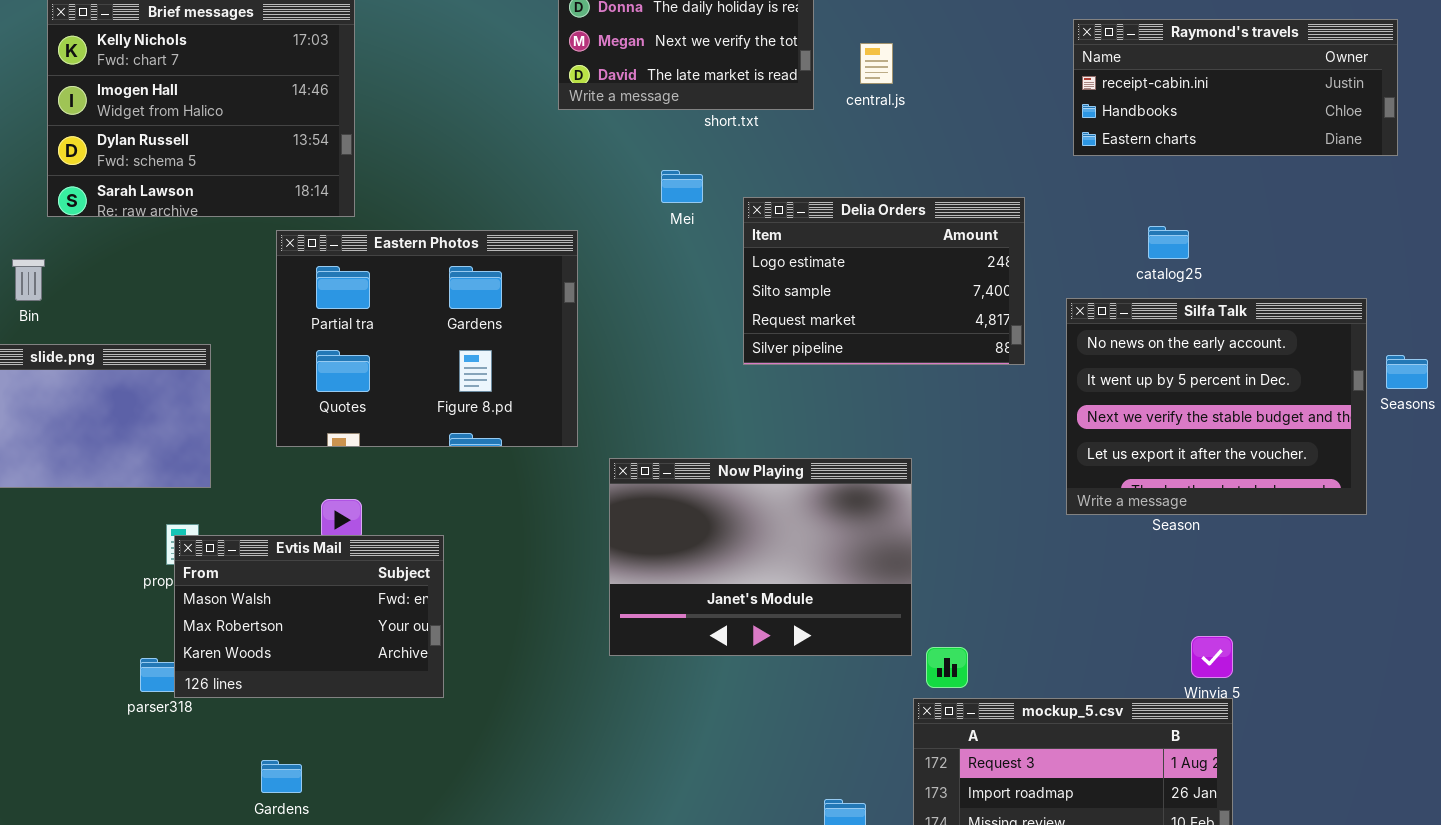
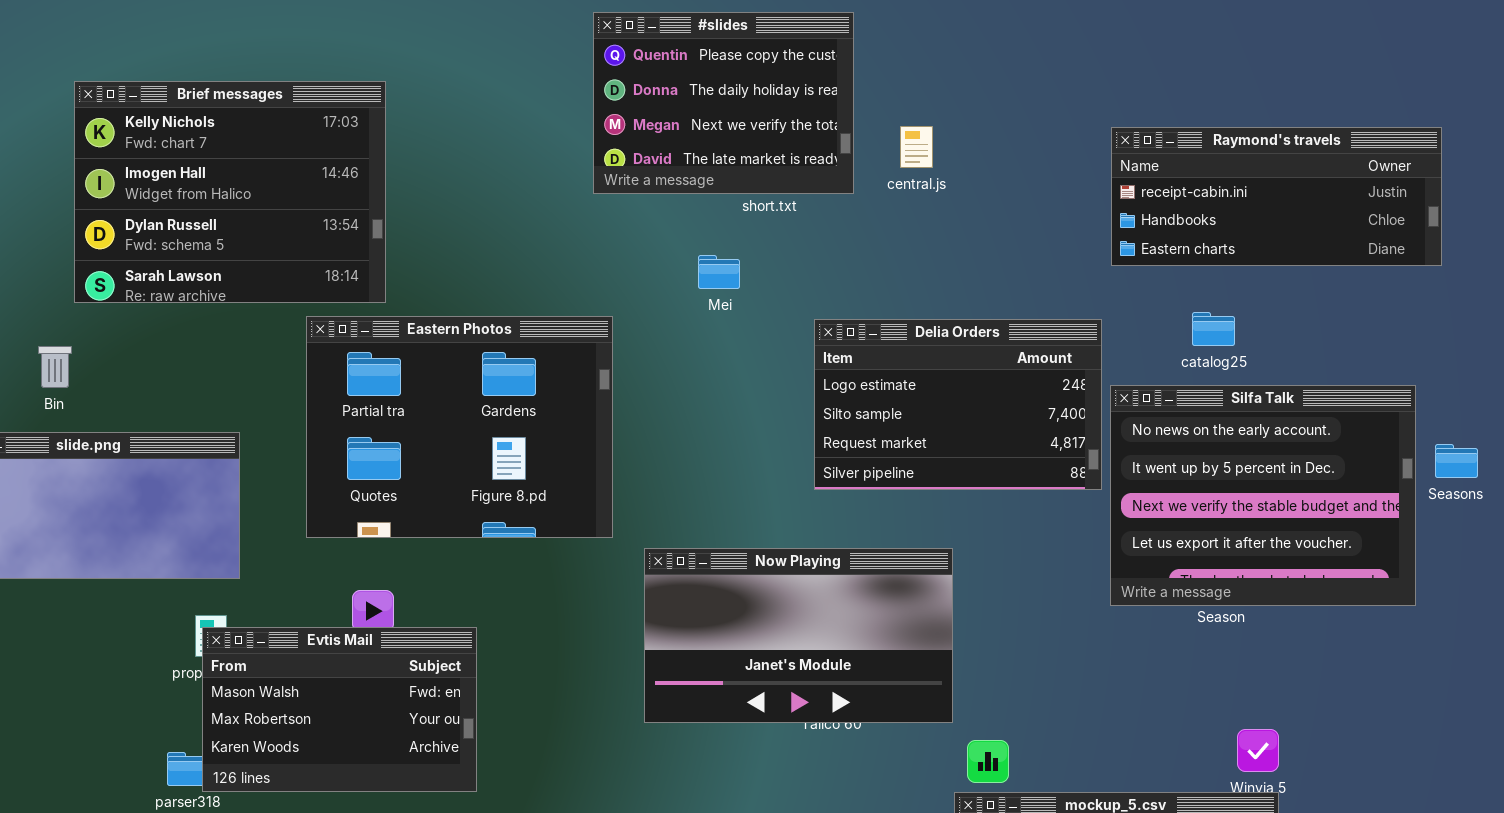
Raymond's travels: [1073,19,1398,156] -> [1111,127,1442,266], moved
Delia Orders: [743,197,1025,365] -> [814,319,1102,490], moved
Now Playing: [609,458,912,656] -> [644,548,953,723], resized

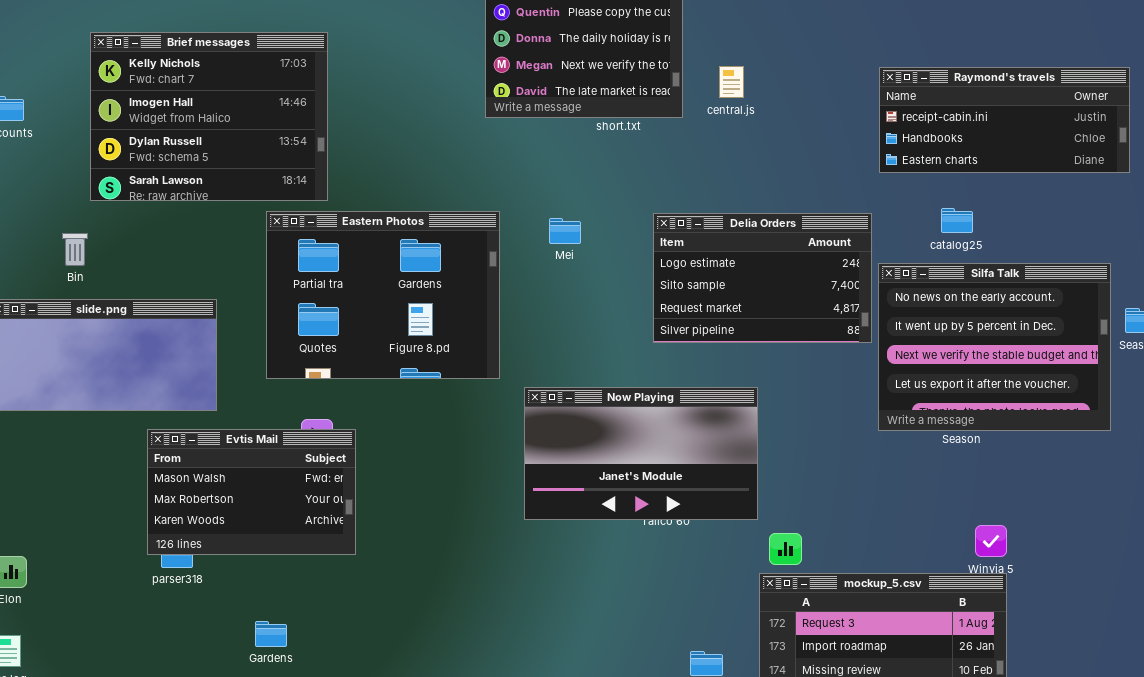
Mei: [698,255,740,289] -> [549,218,581,244], moved
Evtis Mail: [202,627,477,792] -> [147,429,356,555], moved

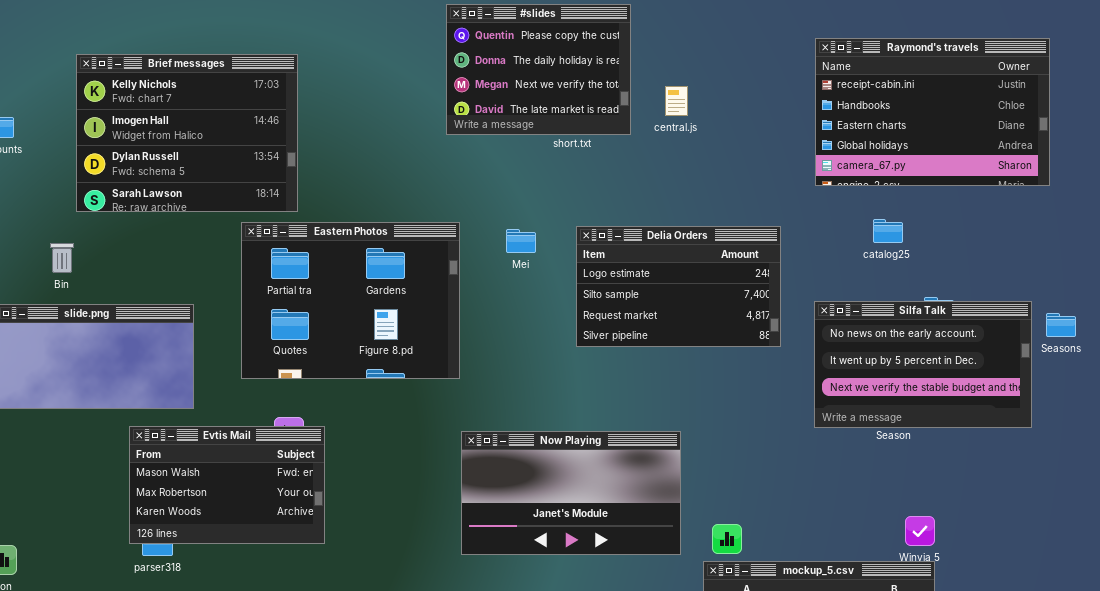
Raymond's travels: [879,67,1130,173] -> [815,38,1050,186], resized
Delia Orders: [653,213,872,343] -> [576,226,781,347], moved
Silfa Talk: [878,263,1111,431] -> [814,301,1032,428], resized
Now Playing: [524,387,758,520] -> [461,431,681,555], moved

